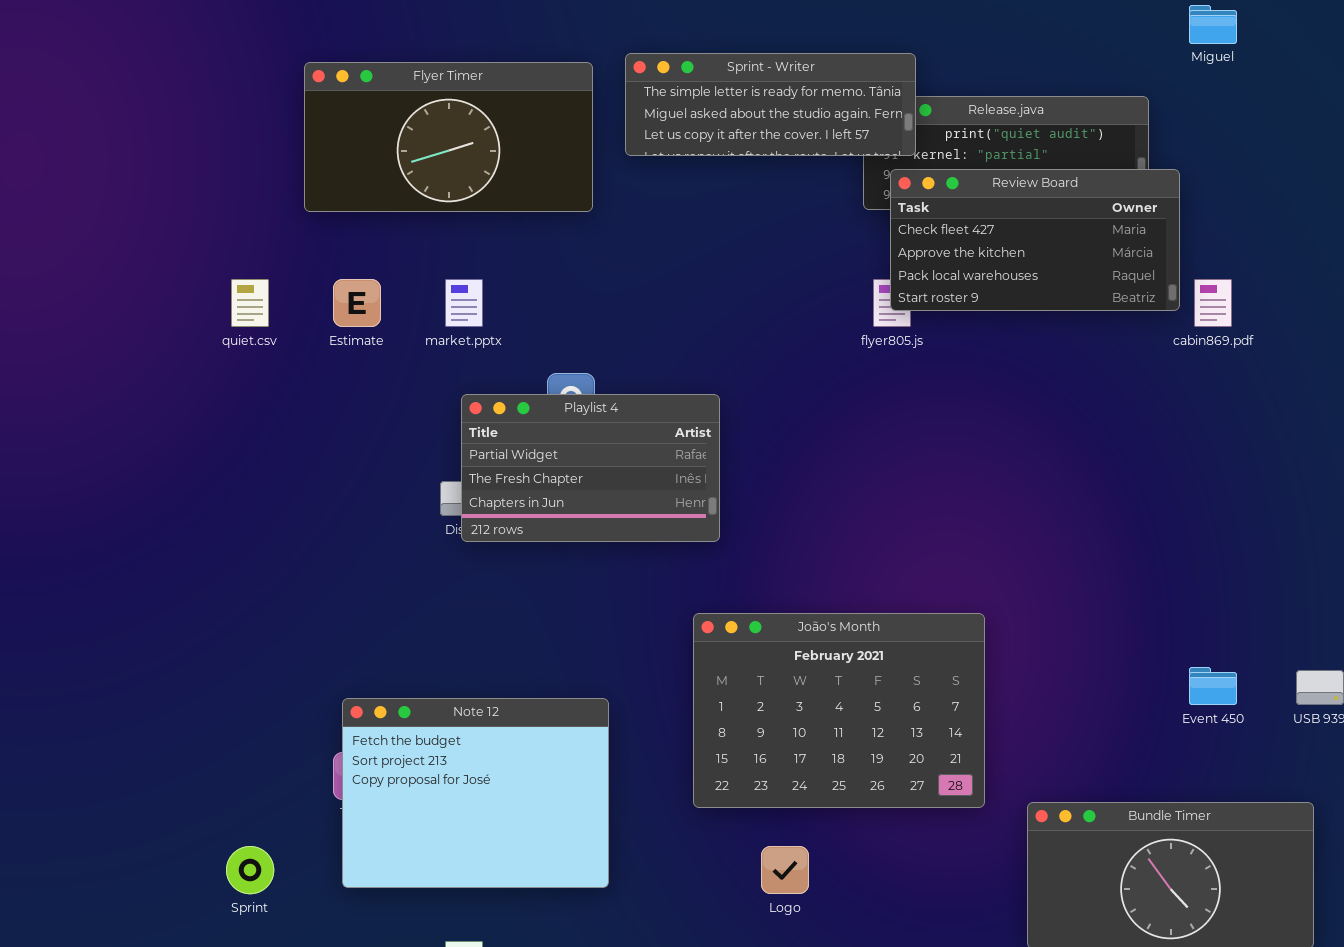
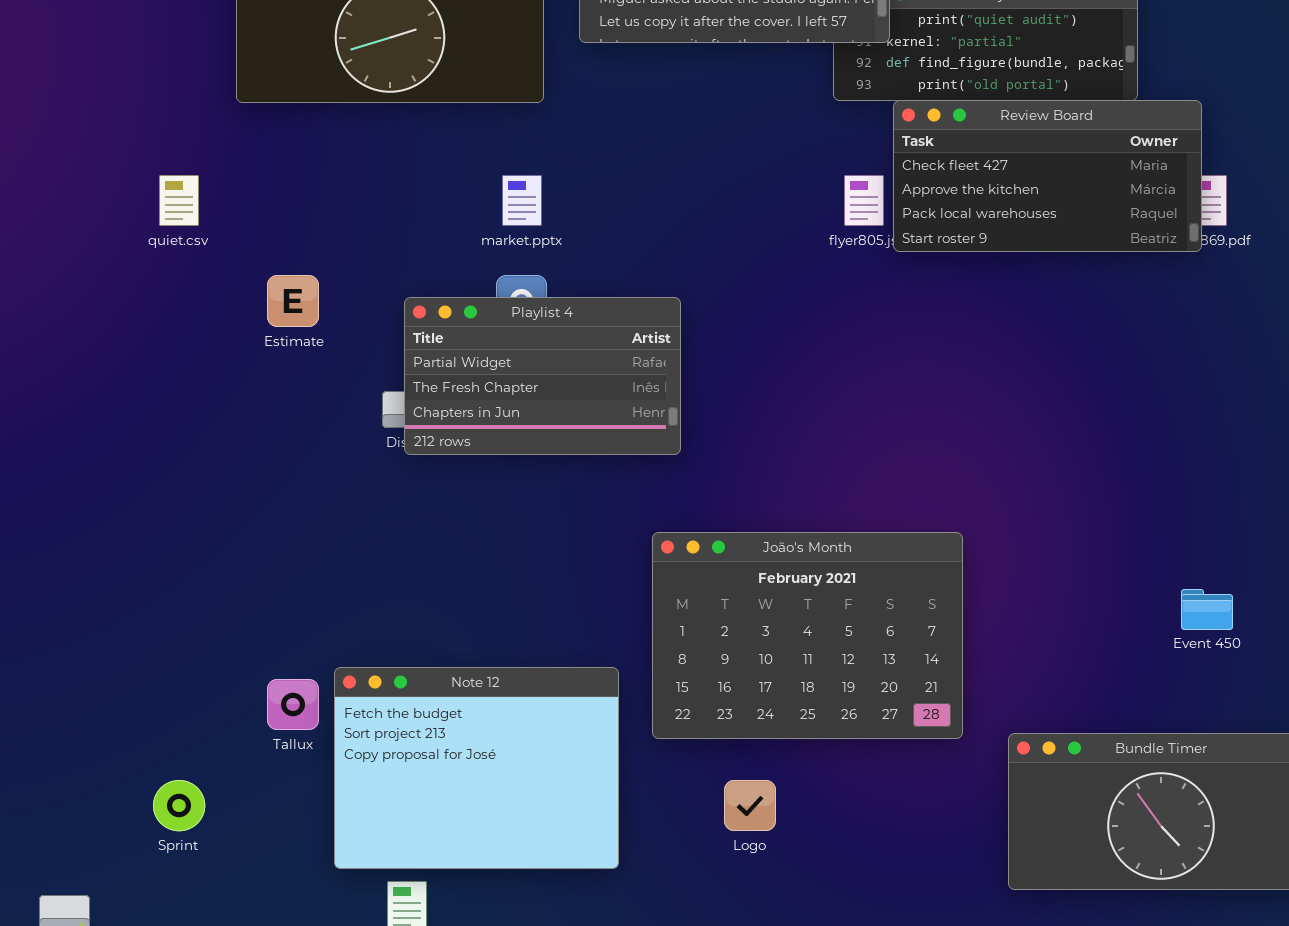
Review Board: [890,169,1180,311] -> [893,100,1202,252], moved
Estimate: [333,279,381,327] -> [267,275,319,327], moved
market.pptx: [445,279,483,327] -> [502,175,542,226], moved
Note 12: [342,698,609,888] -> [334,667,619,869], moved

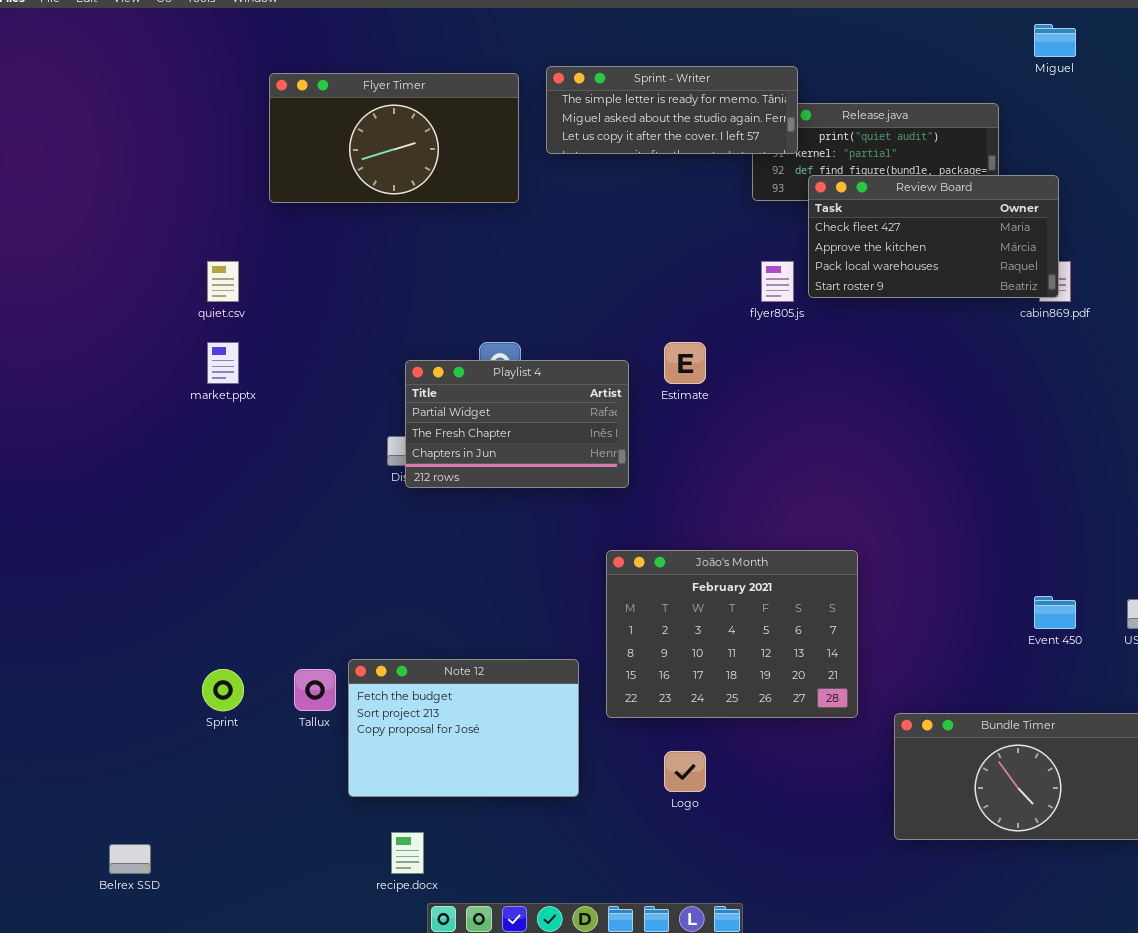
Review Board: [893,100,1202,252] -> [808,175,1059,298], moved
market.pptx: [502,175,542,226] -> [207,342,239,384], moved
Estimate: [267,275,319,327] -> [664,342,706,384], moved
Note 12: [334,667,619,869] -> [348,659,579,797], resized
Sprint: [153,780,205,831] -> [202,669,244,711], moved

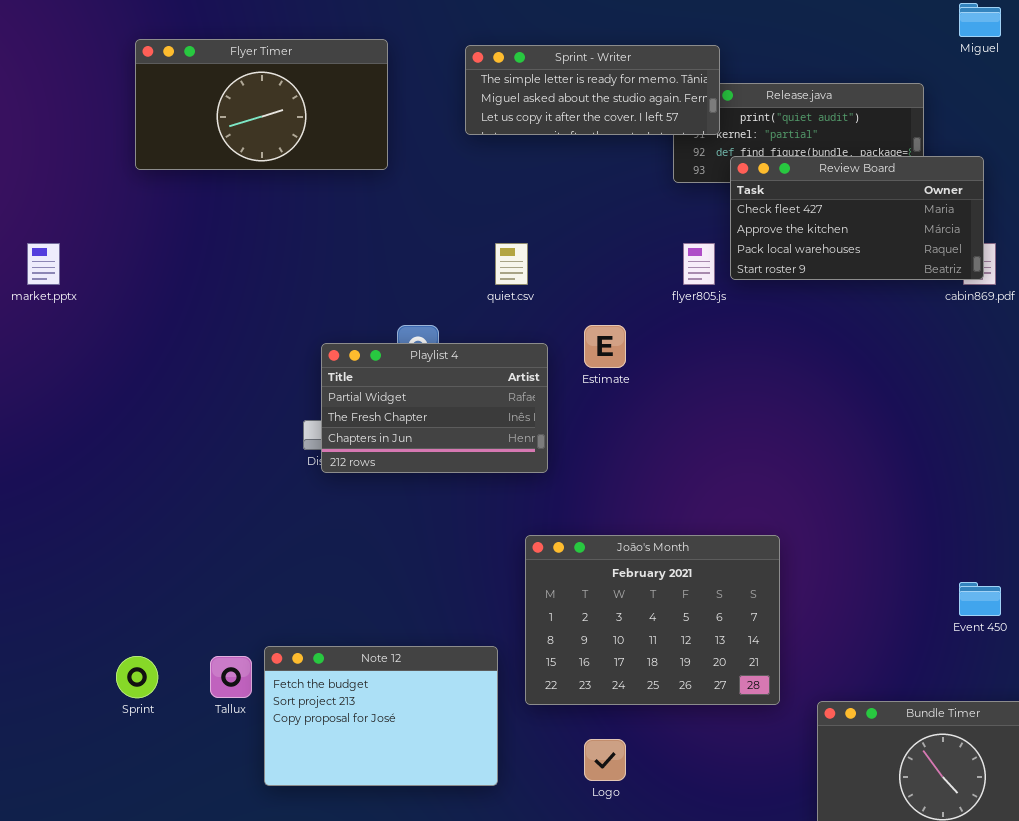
Flyer Timer: [269,73,519,203] -> [135,39,388,170], moved
quiet.csv: [207,261,239,302] -> [495,243,528,285], moved
market.pptx: [207,342,239,384] -> [27,243,60,285], moved

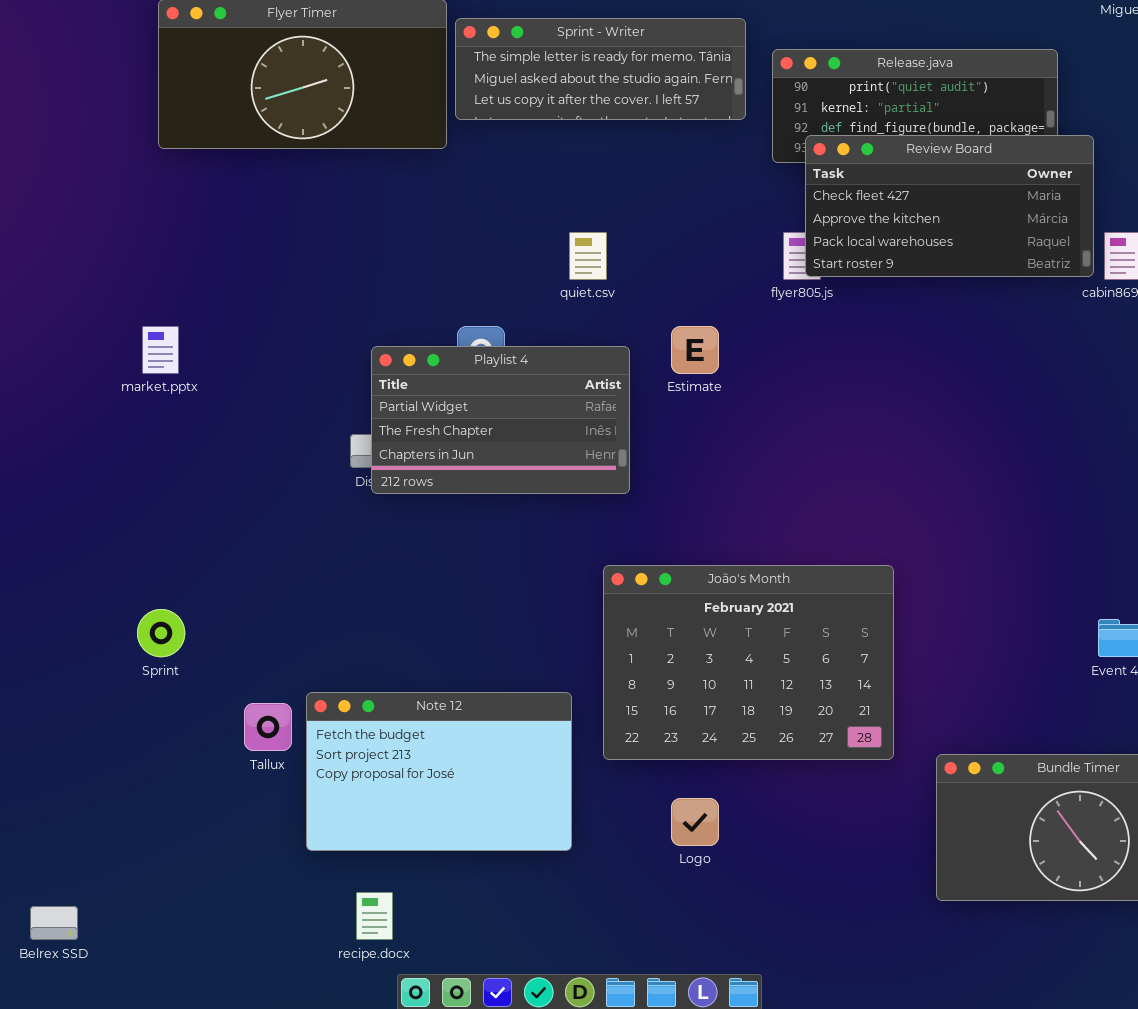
Sprint - Writer: [465,45,720,135] -> [455,18,746,120], moved
Review Board: [730,156,984,280] -> [805,135,1094,277], moved
market.pptx: [27,243,60,285] -> [142,326,179,374], moved
Sprint: [116,656,158,698] -> [137,609,185,657], moved

